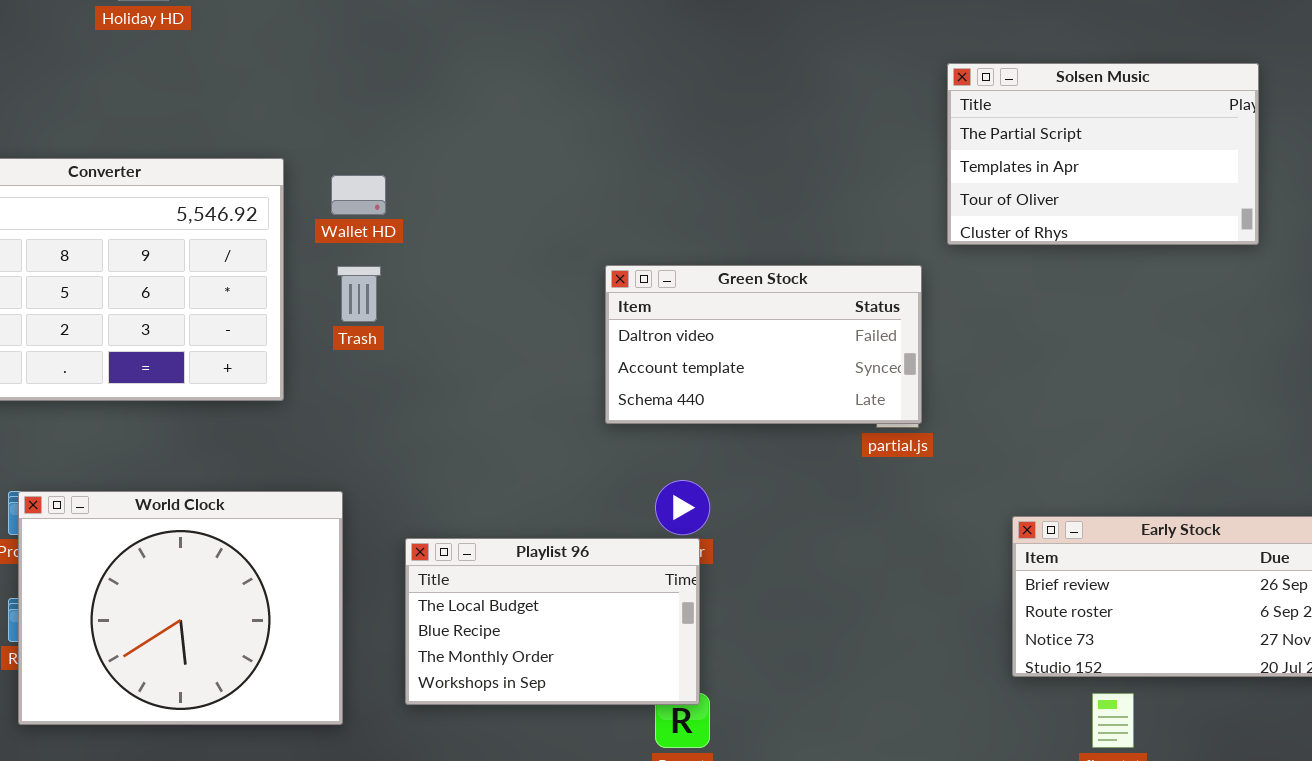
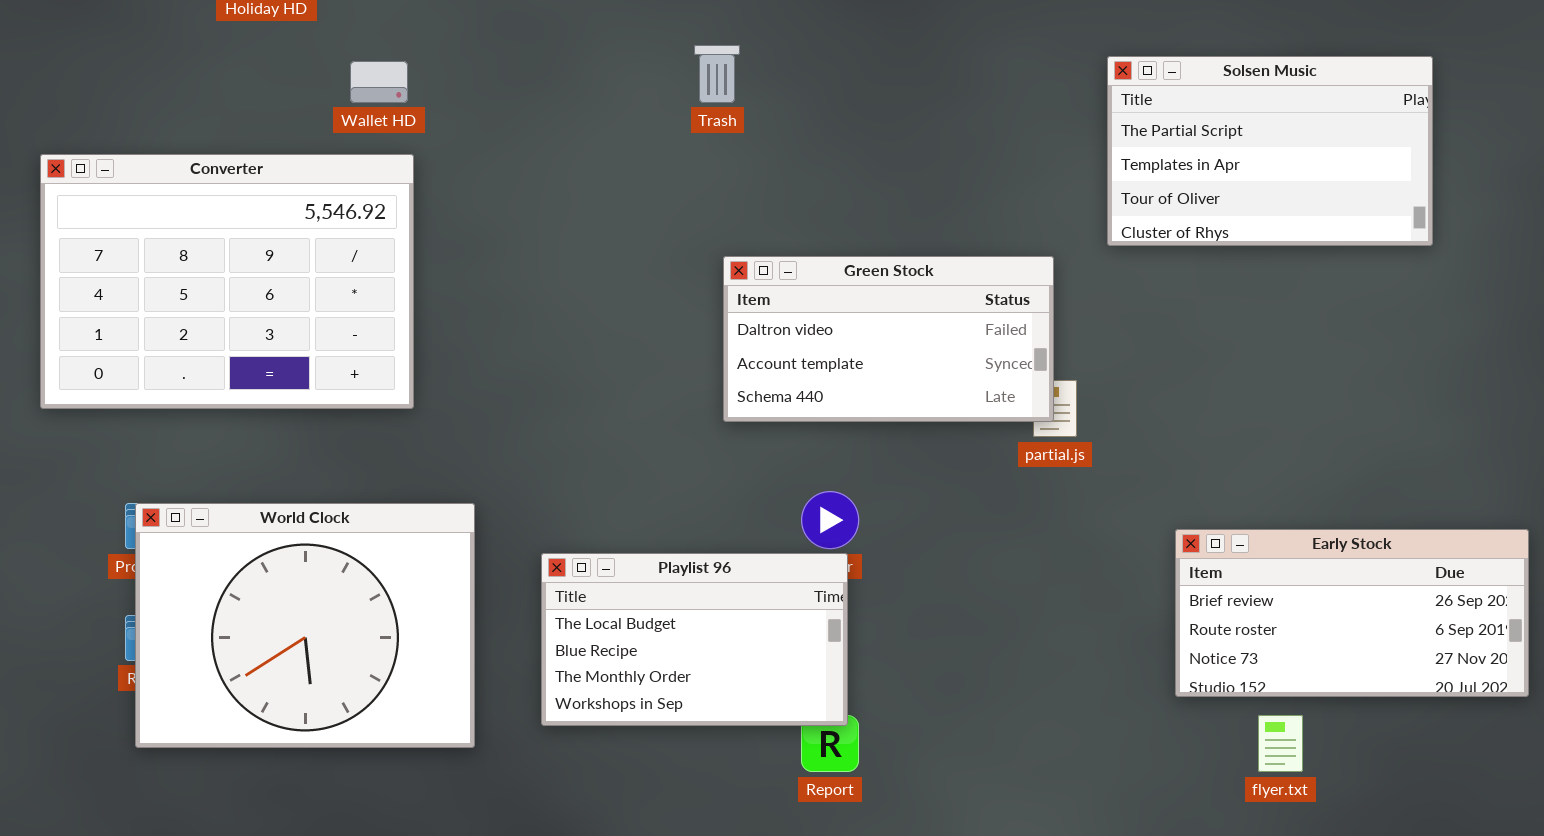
Wallet HD: [331,175,386,215] -> [350,61,408,103], moved
Green Stock: [605,265,922,424] -> [723,256,1054,422], moved
Trash: [337,266,381,322] -> [694,45,740,103], moved

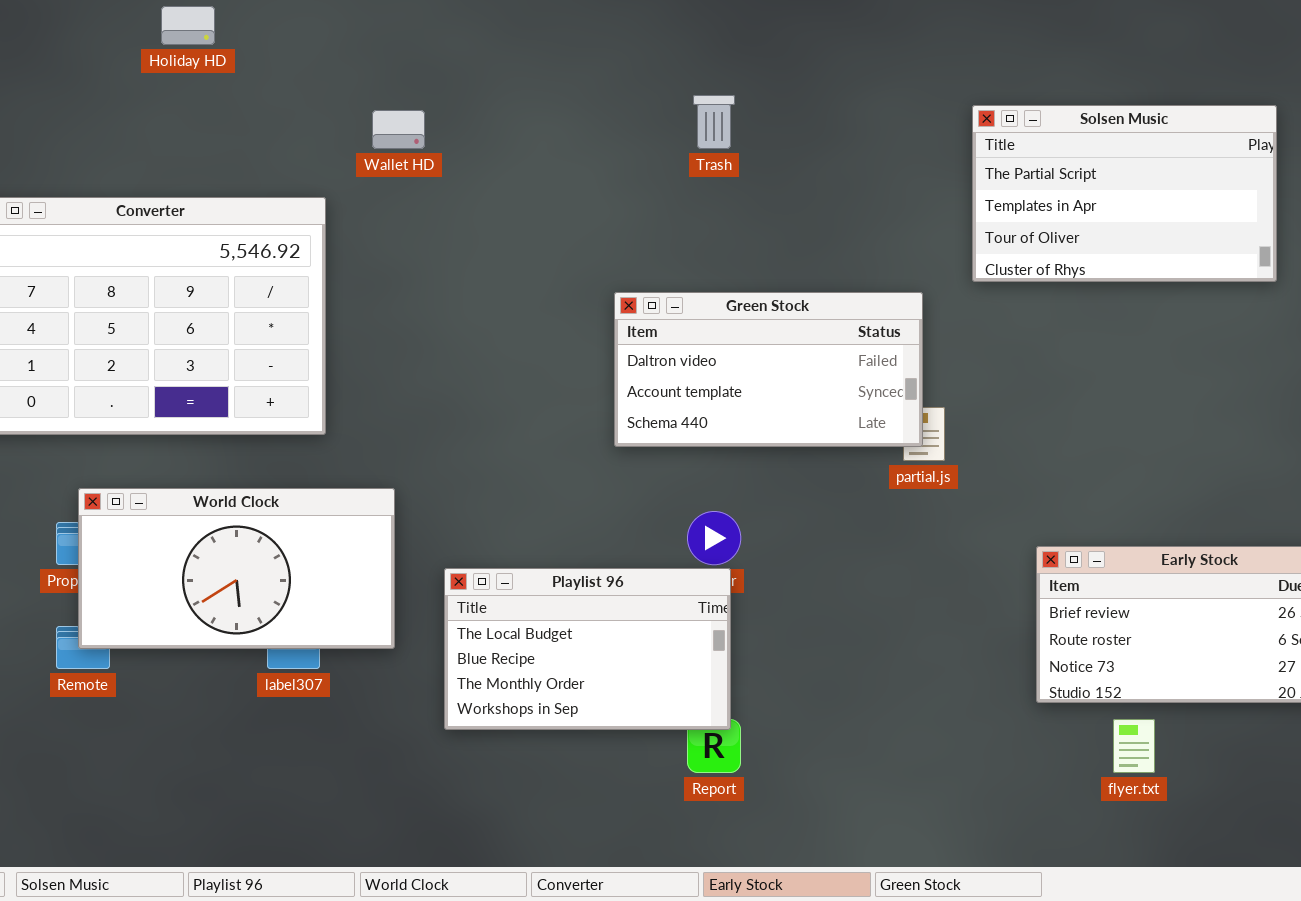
Trash: [694,45,740,103] -> [693,95,735,149], moved
Wallet HD: [350,61,408,103] -> [372,110,425,149], moved
World Clock: [135,503,475,748] -> [78,488,395,649], moved, resized

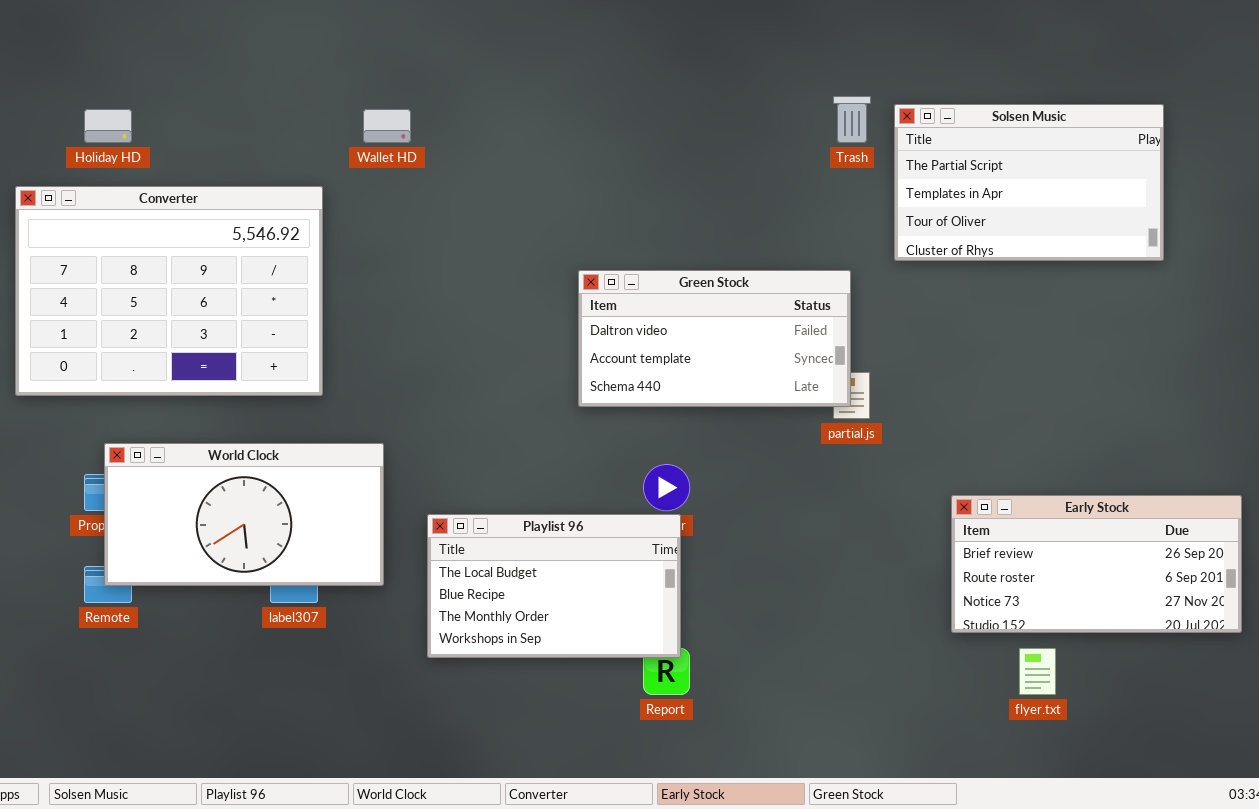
Holiday HD: [161,6,215,45] -> [84,109,132,143], moved
Trash: [693,95,735,149] -> [833,96,871,143], moved

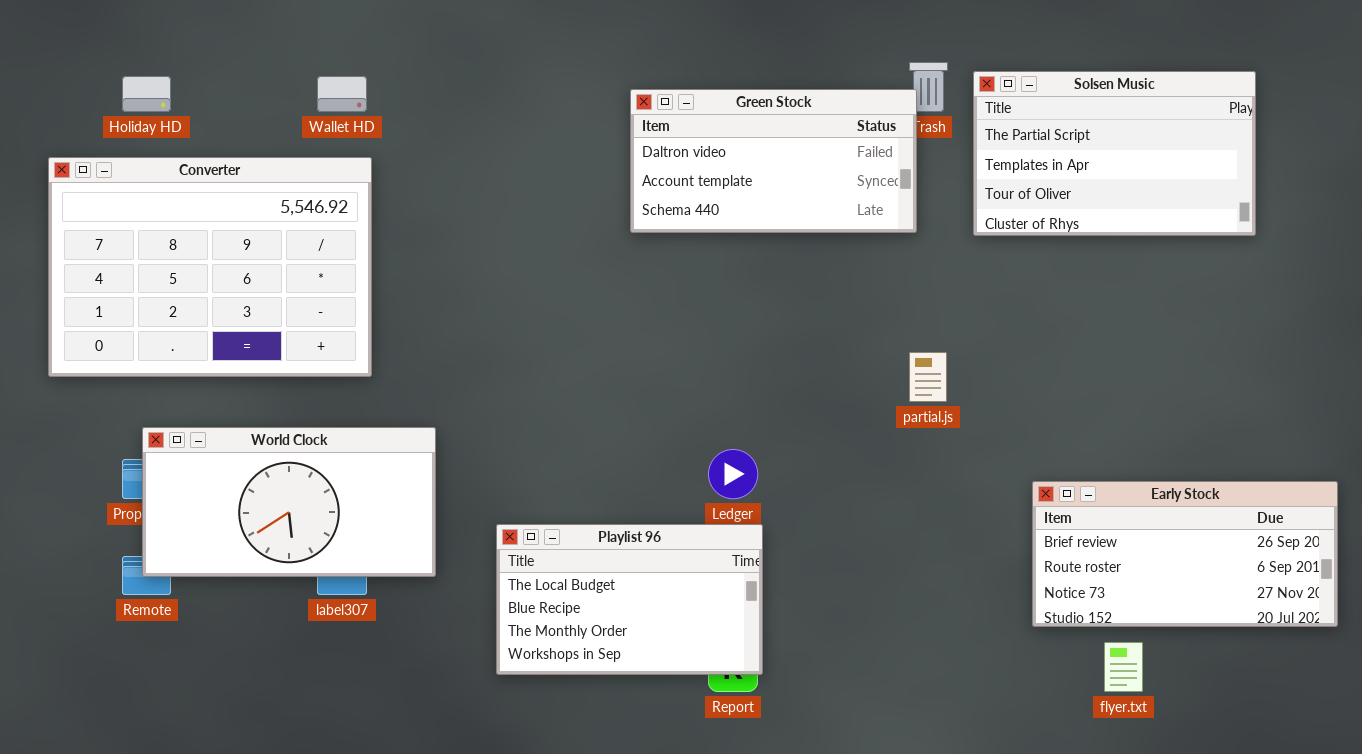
Wallet HD: [363,109,411,143] -> [317,76,367,112], moved
Green Stock: [578,270,851,407] -> [630,89,917,233], moved
Playlist 96: [427,514,681,658] -> [496,524,763,675], moved

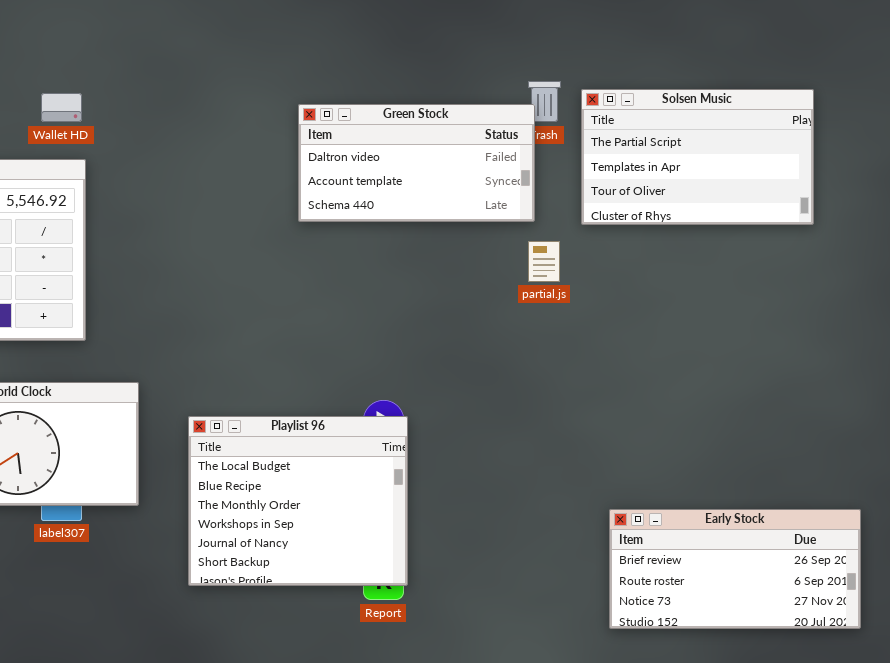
partial.js: [909,352,947,402] -> [528,241,560,282], moved
Early Stock: [1032,481,1338,627] -> [609,509,861,629], moved
Playlist 96: [496,524,763,675] -> [188,416,408,586], resized

